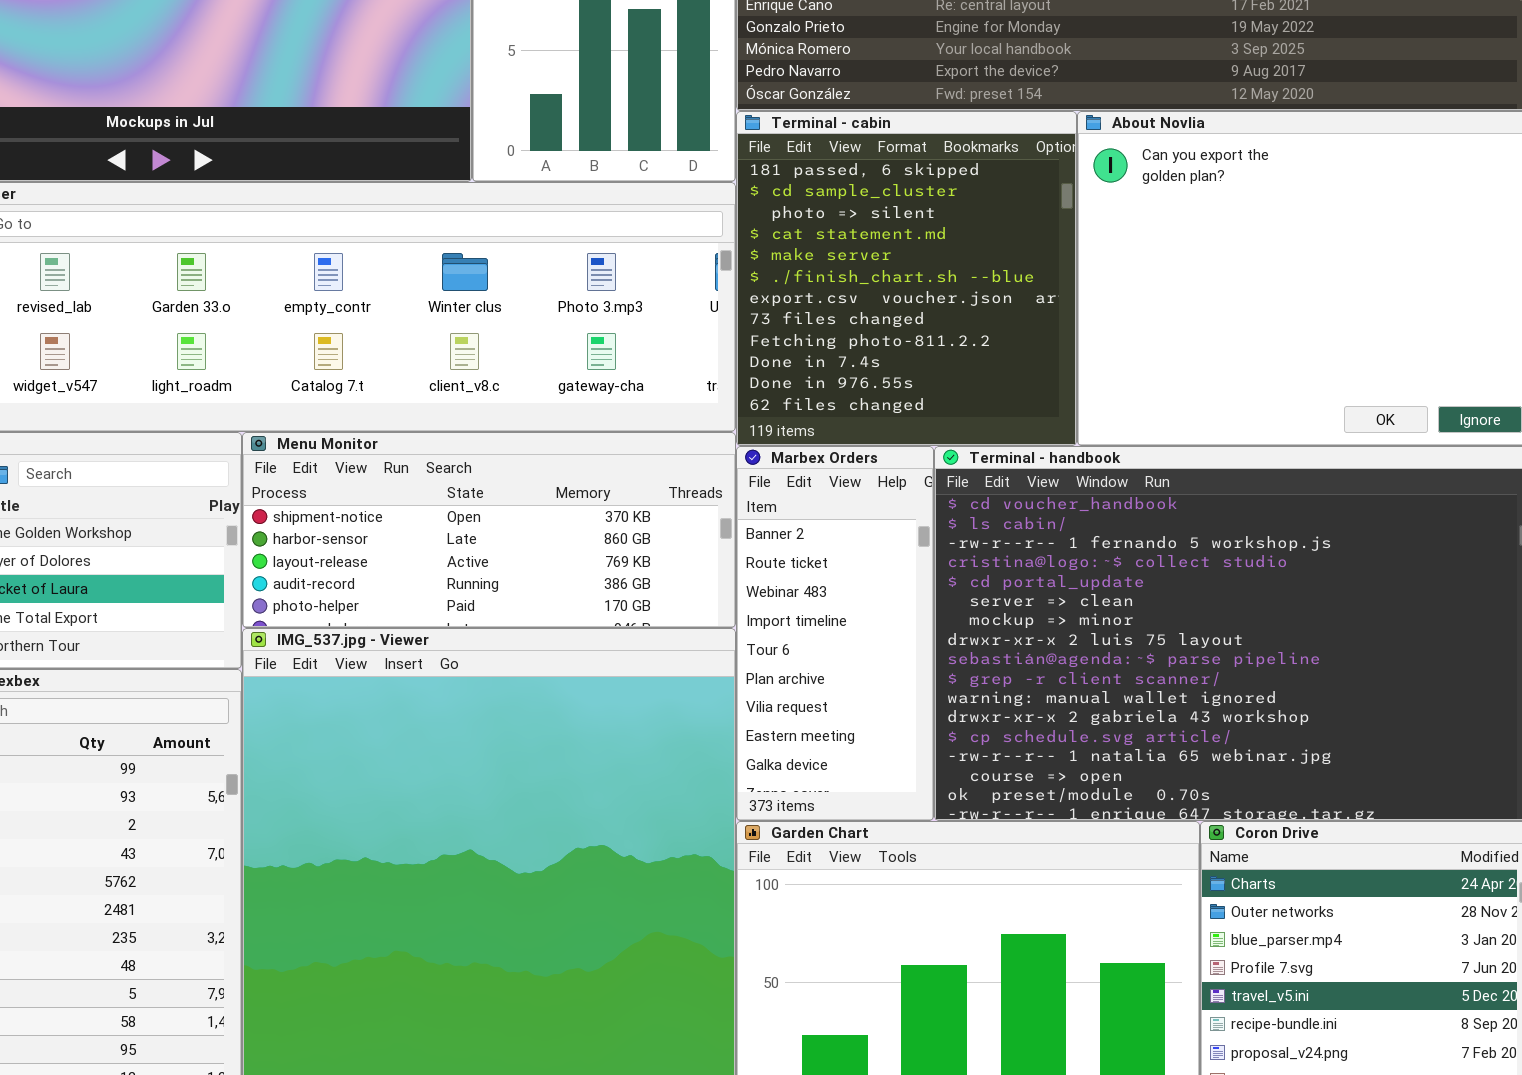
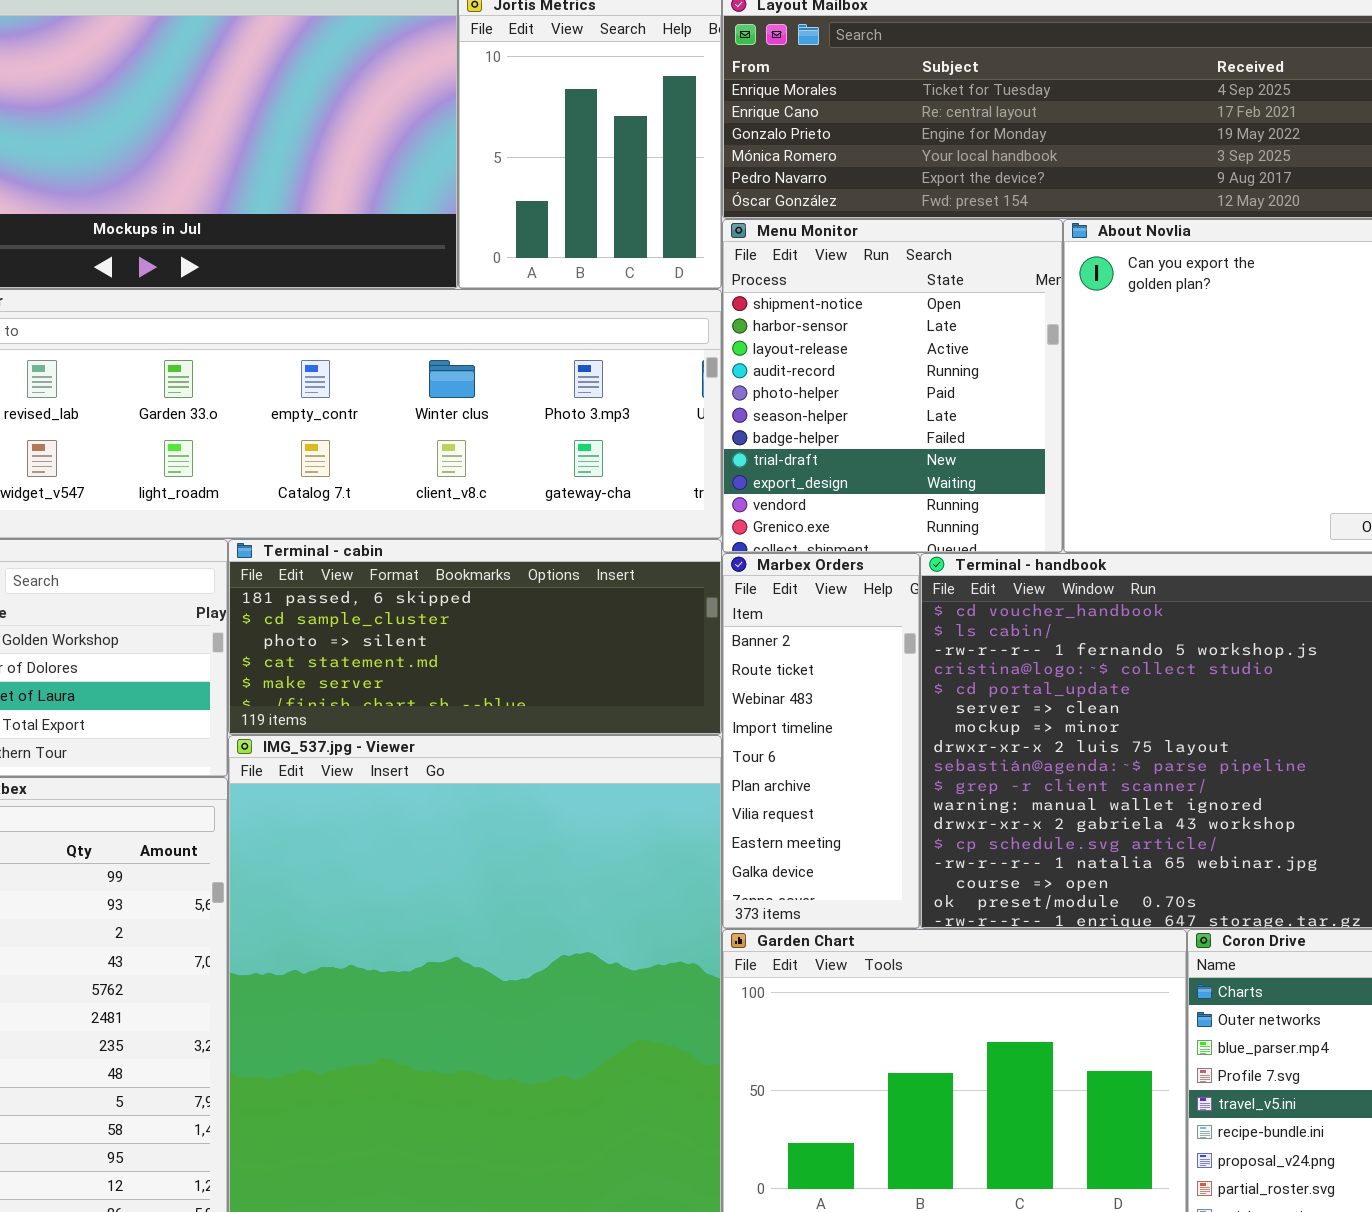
Terminal - cabin: [736,111,1077,446] -> [228,539,722,735], moved, resized
Menu Monitor: [242,432,736,628] -> [722,219,1063,553], moved, resized

